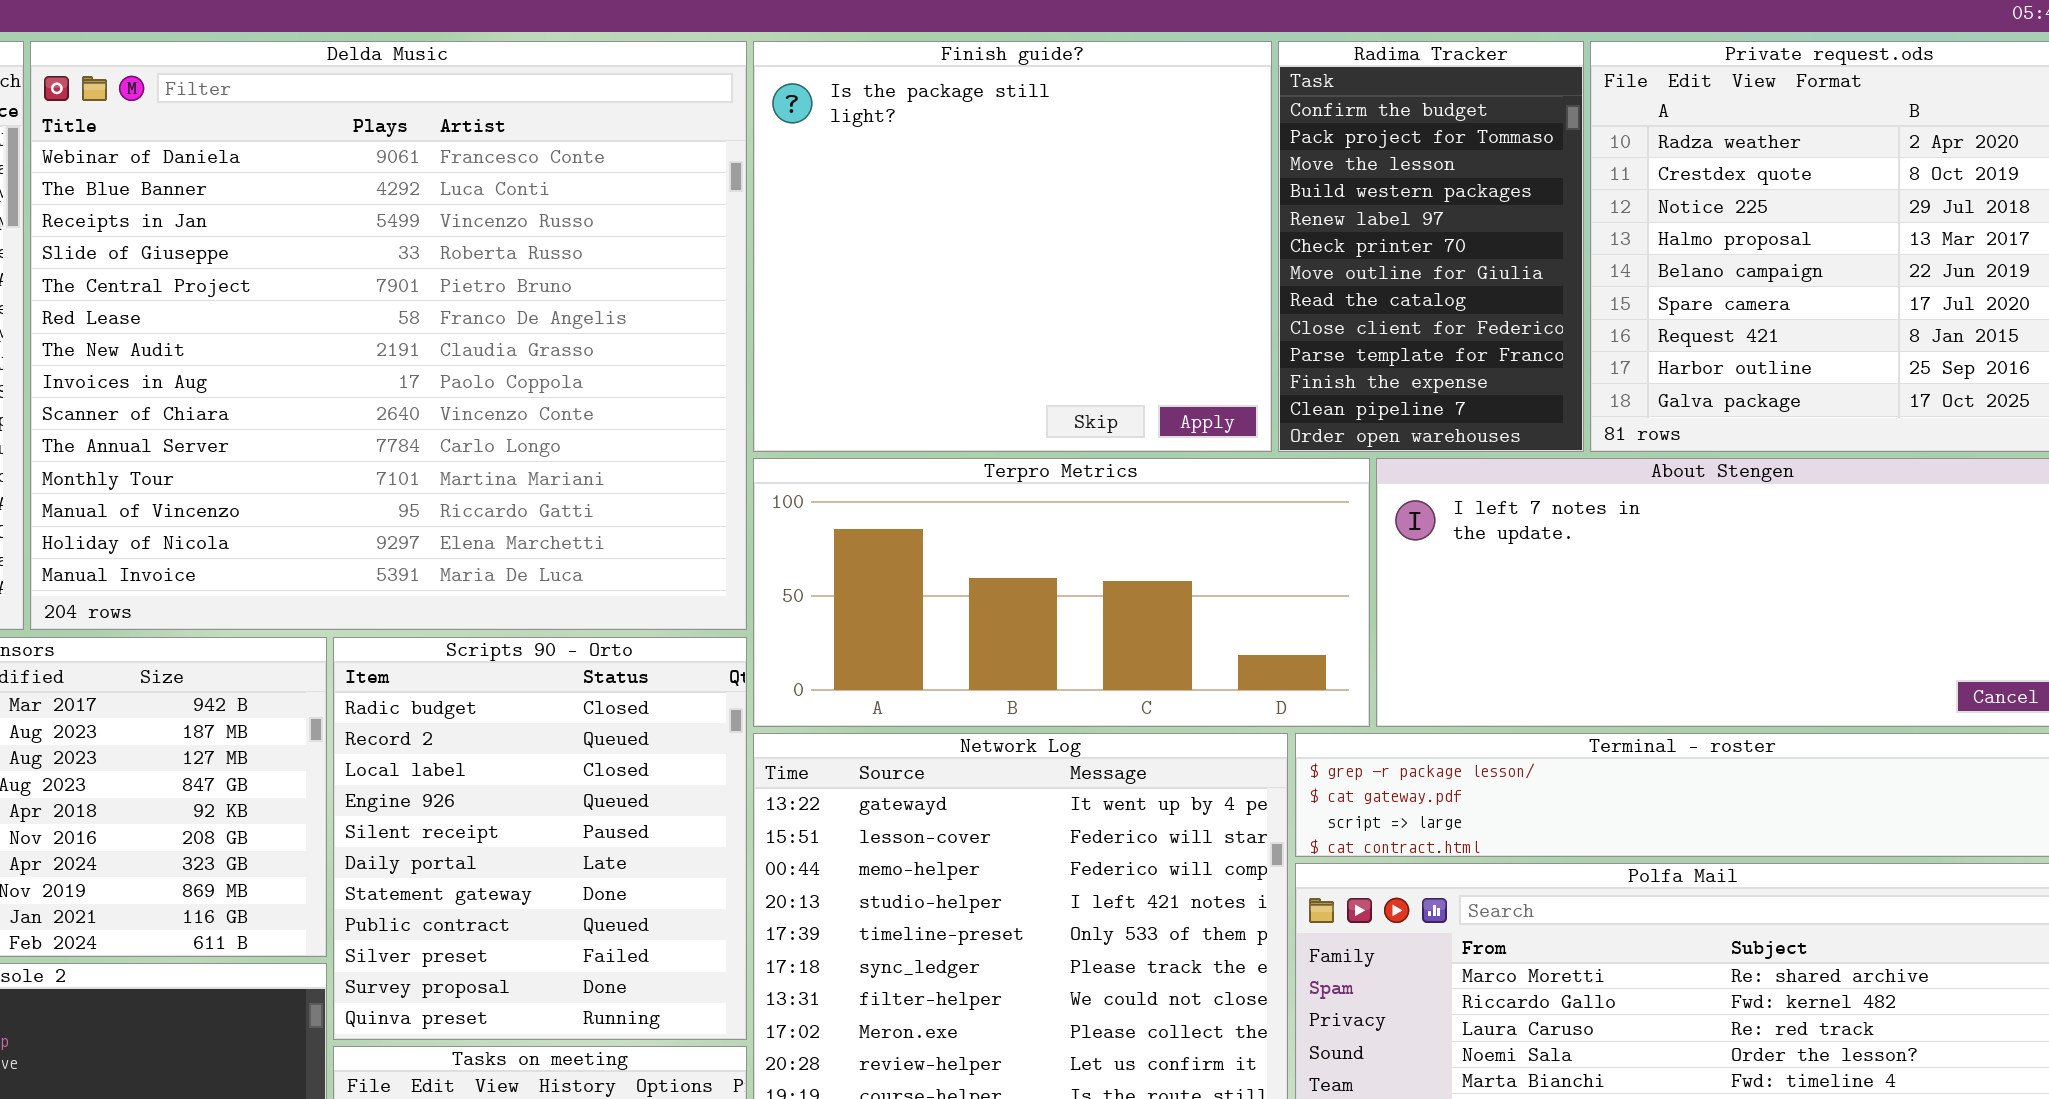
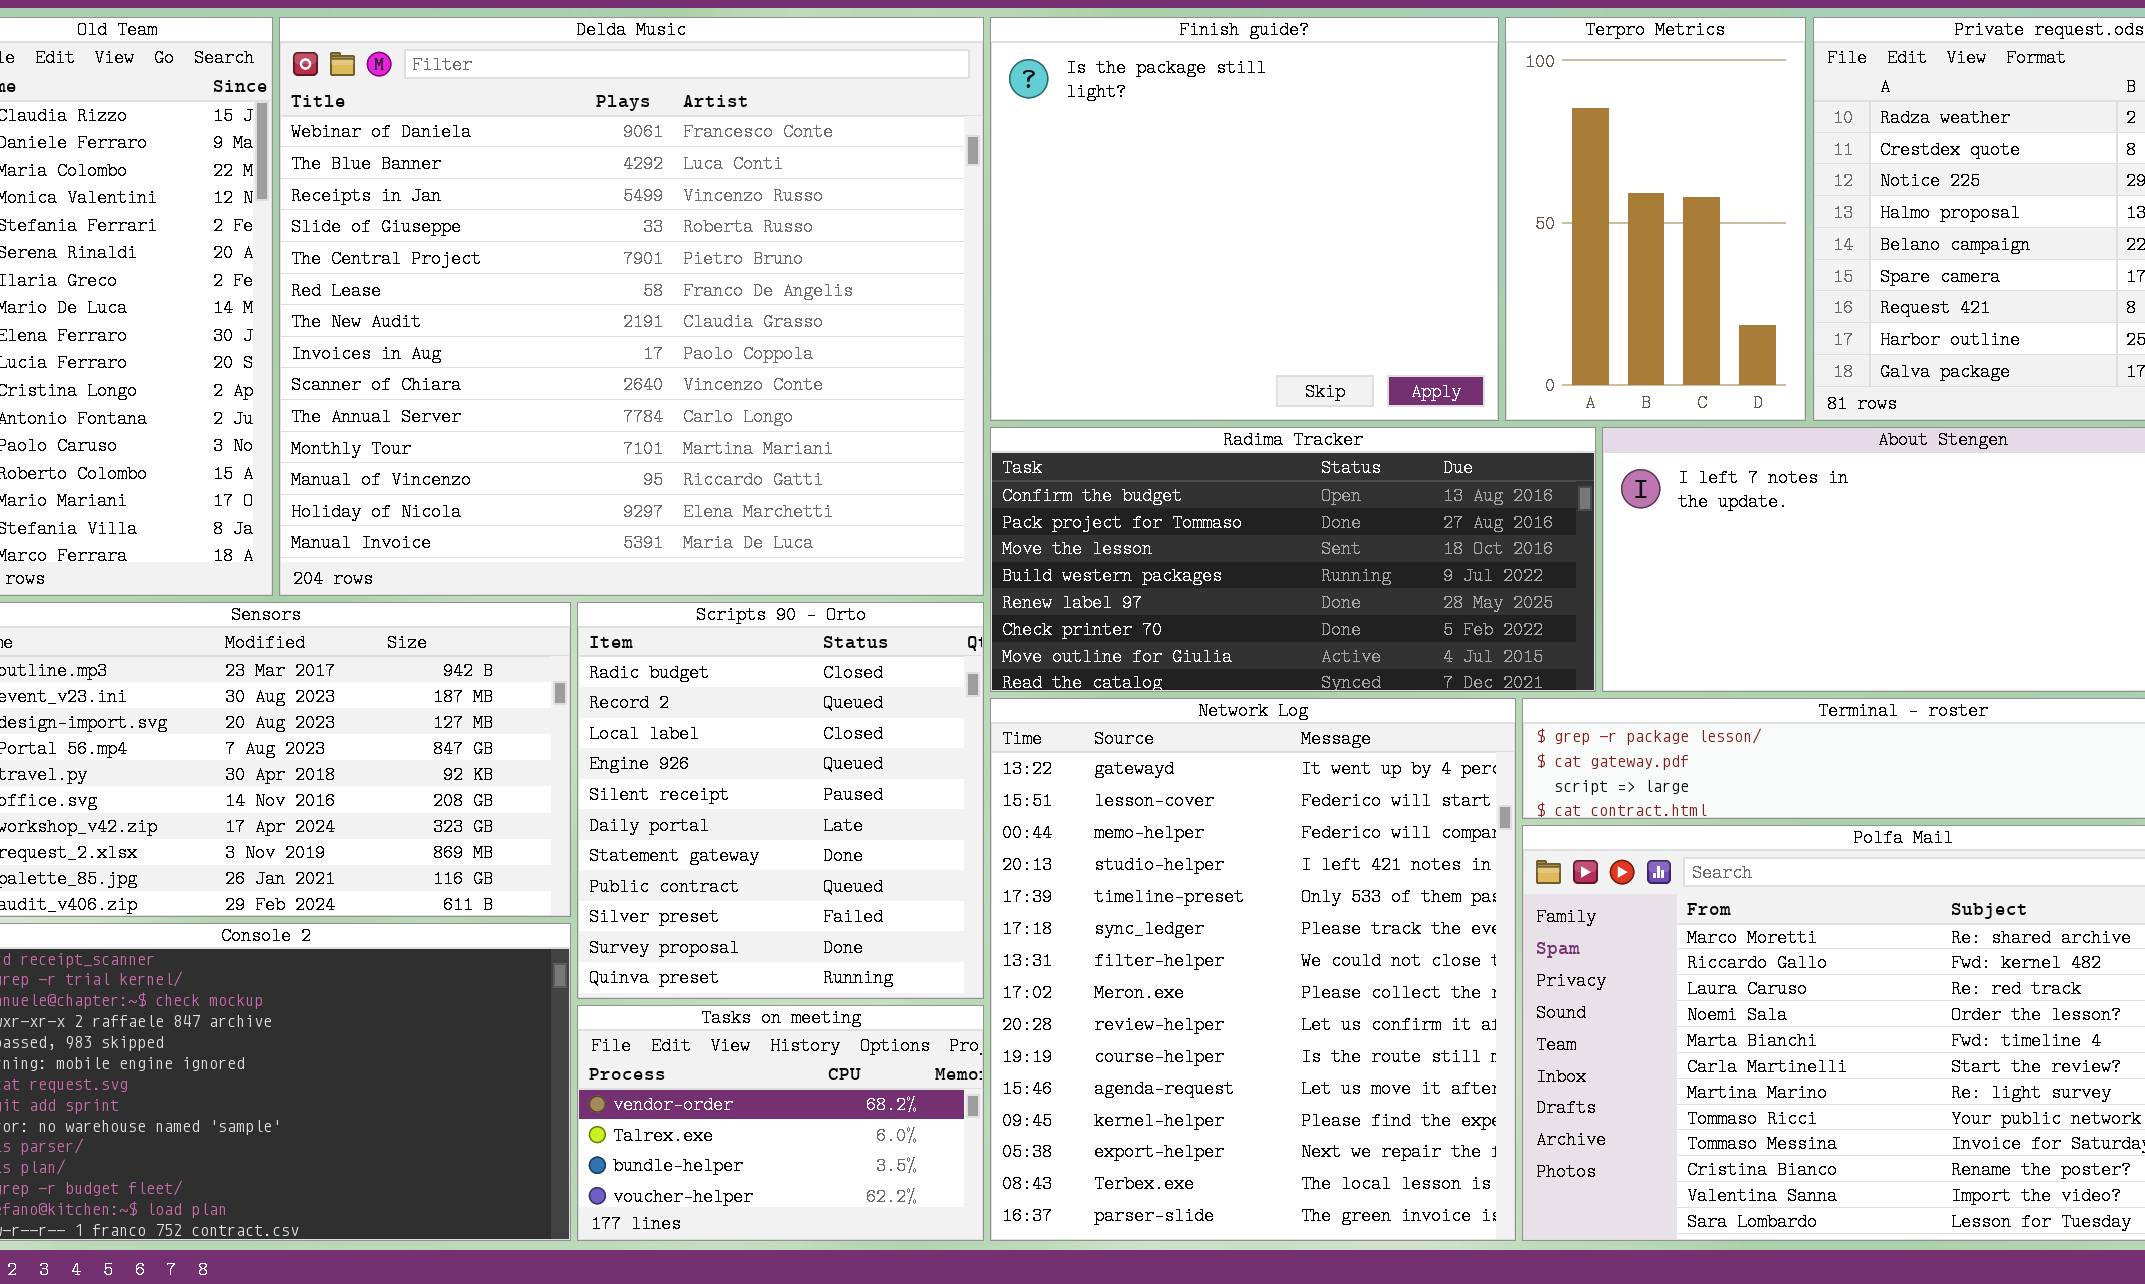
Radima Tracker: [1278,41,1584,452] -> [990,427,1596,692], moved, resized
Terpro Metrics: [753,458,1370,727] -> [1505,17,1806,421], moved, resized

